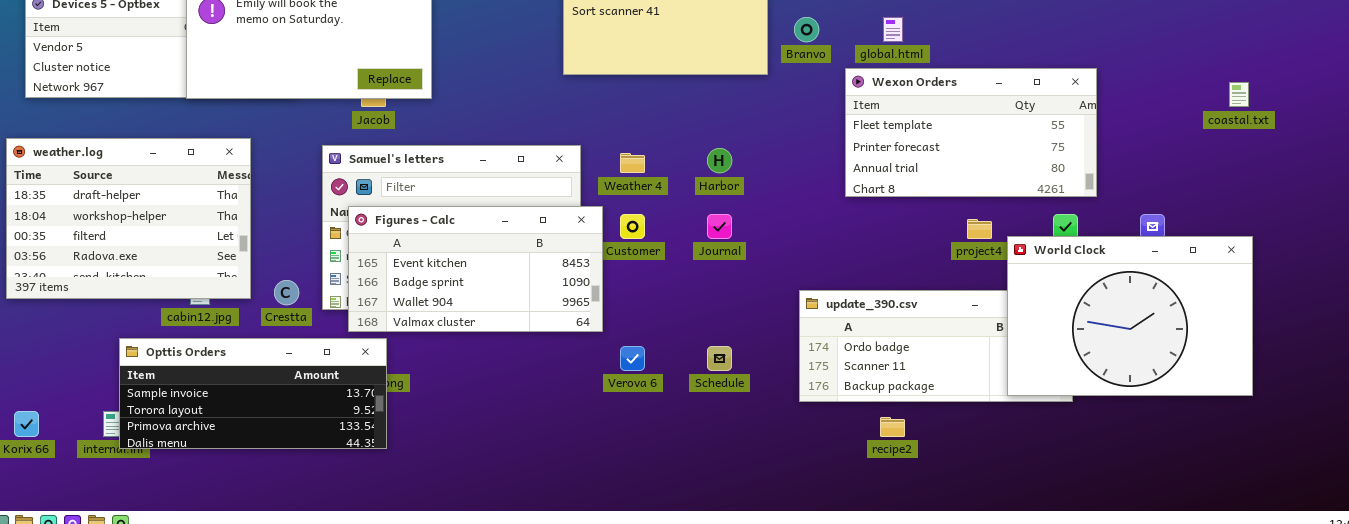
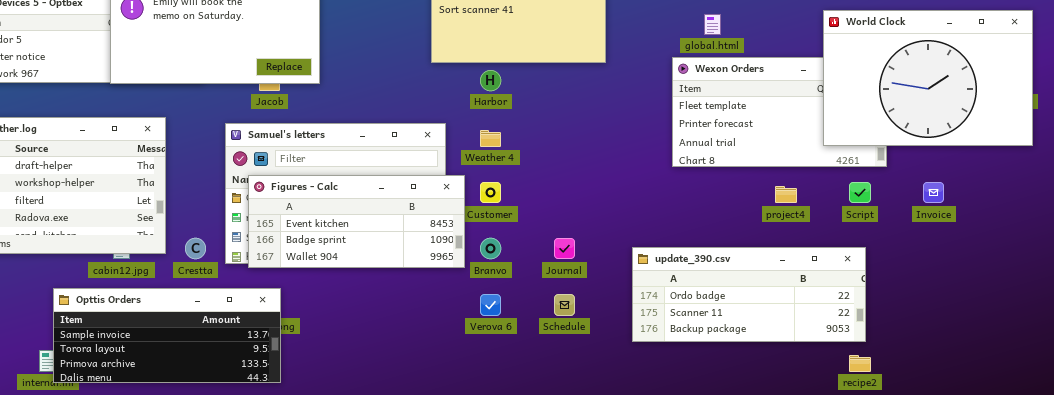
Branvo: [794,17,819,42] -> [480,238,501,259], moved
Harbor: [707,148,732,173] -> [480,70,501,91], moved
Figures - Calc: [348,206,603,332] -> [248,175,465,268], resized
Journal: [707,214,732,239] -> [554,238,575,259], moved
World Clock: [1007,236,1253,396] -> [823,10,1033,146], moved
recipe2: [880,417,905,437] -> [849,355,871,372], moved

